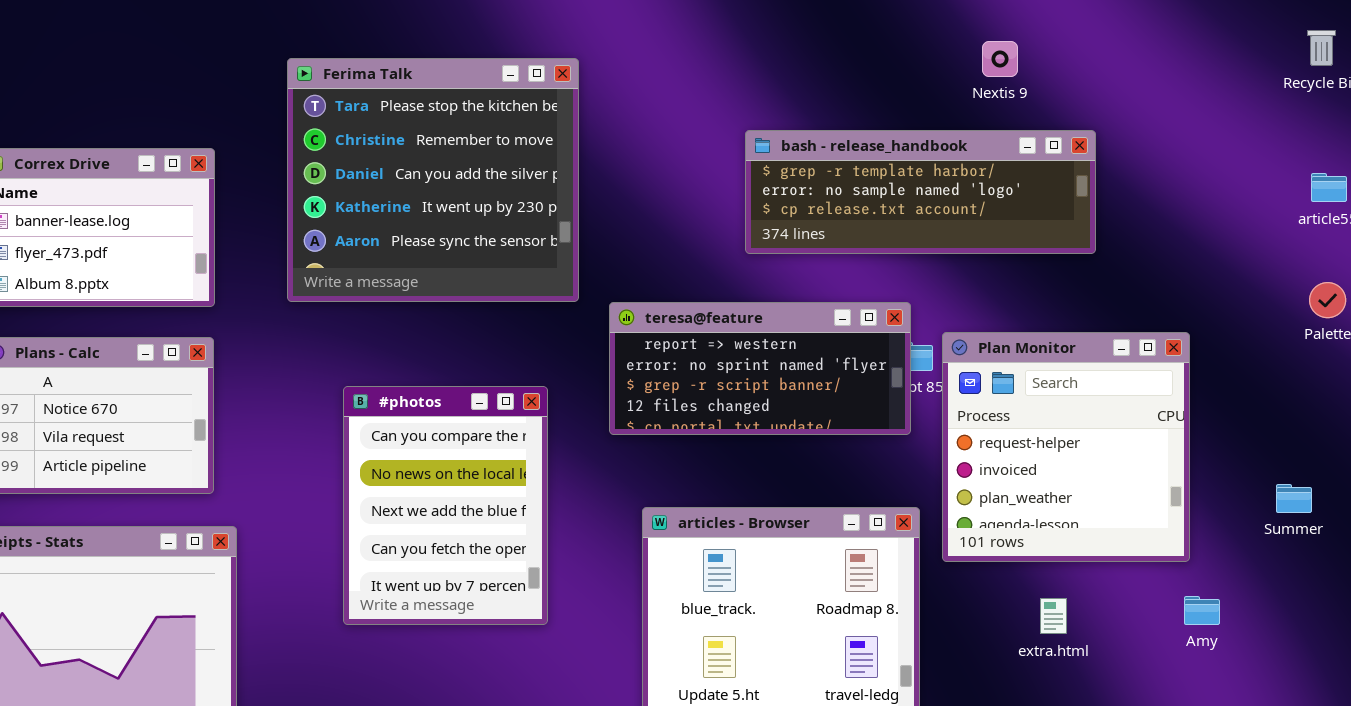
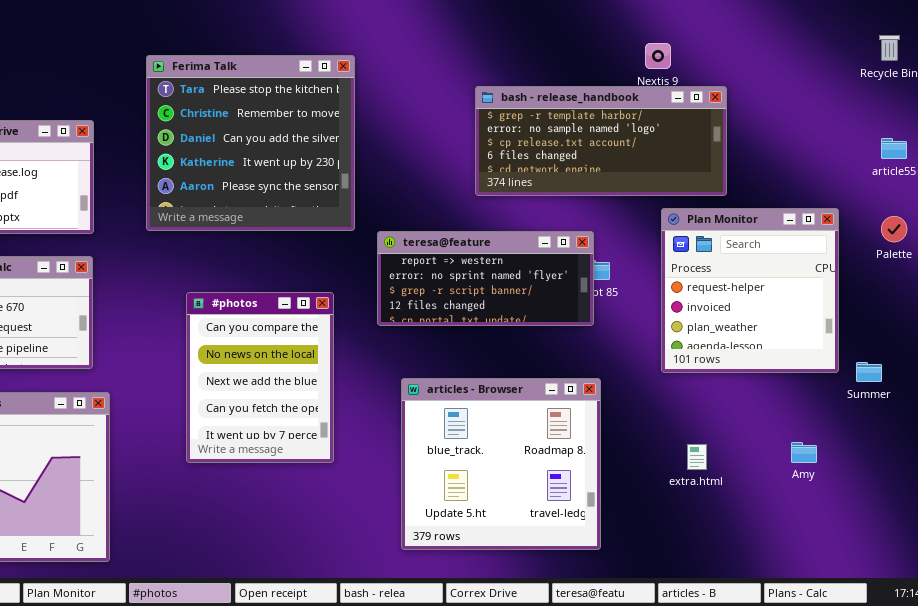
bash - release_handbook: [745,130,1096,254] -> [475,86,727,196], resized
Plan Monitor: [942,332,1190,562] -> [661,208,839,373], moved

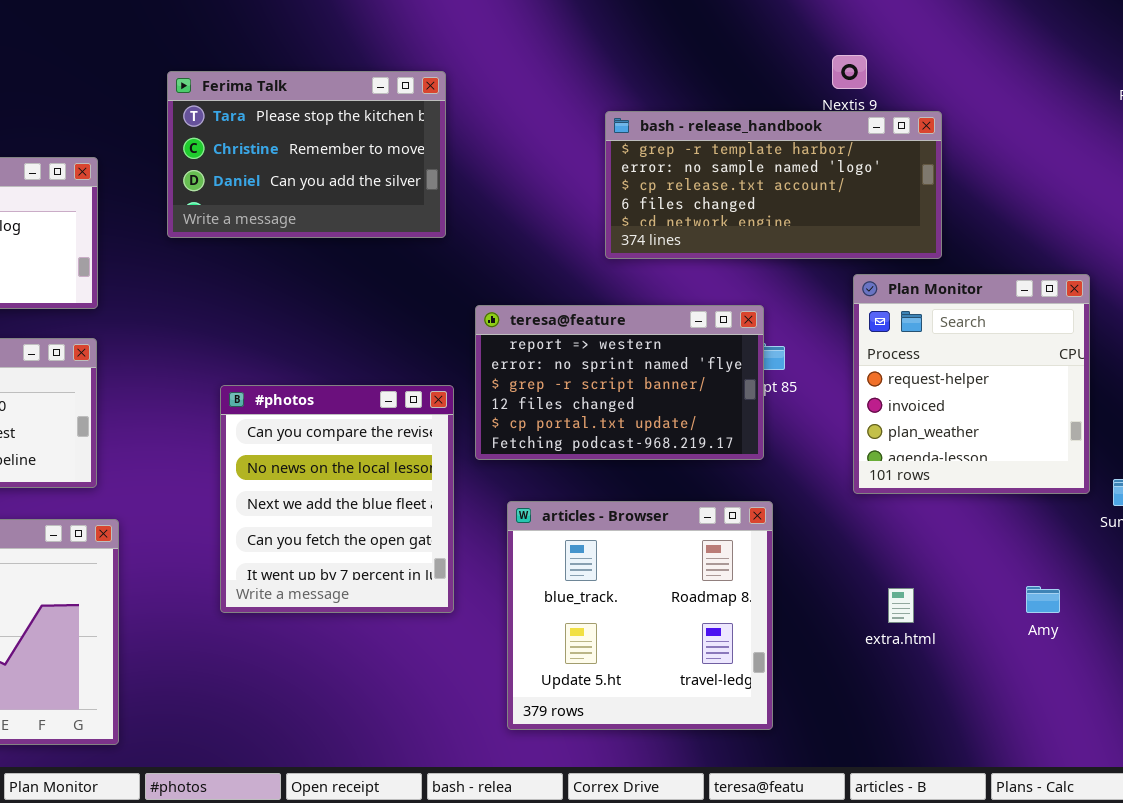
Ferima Talk: [146,55,355,231] -> [167,71,446,238], resized
teresa@feature: [377,231,594,326] -> [475,305,764,460], resized
#photos: [186,292,334,463] -> [220,385,454,613], resized

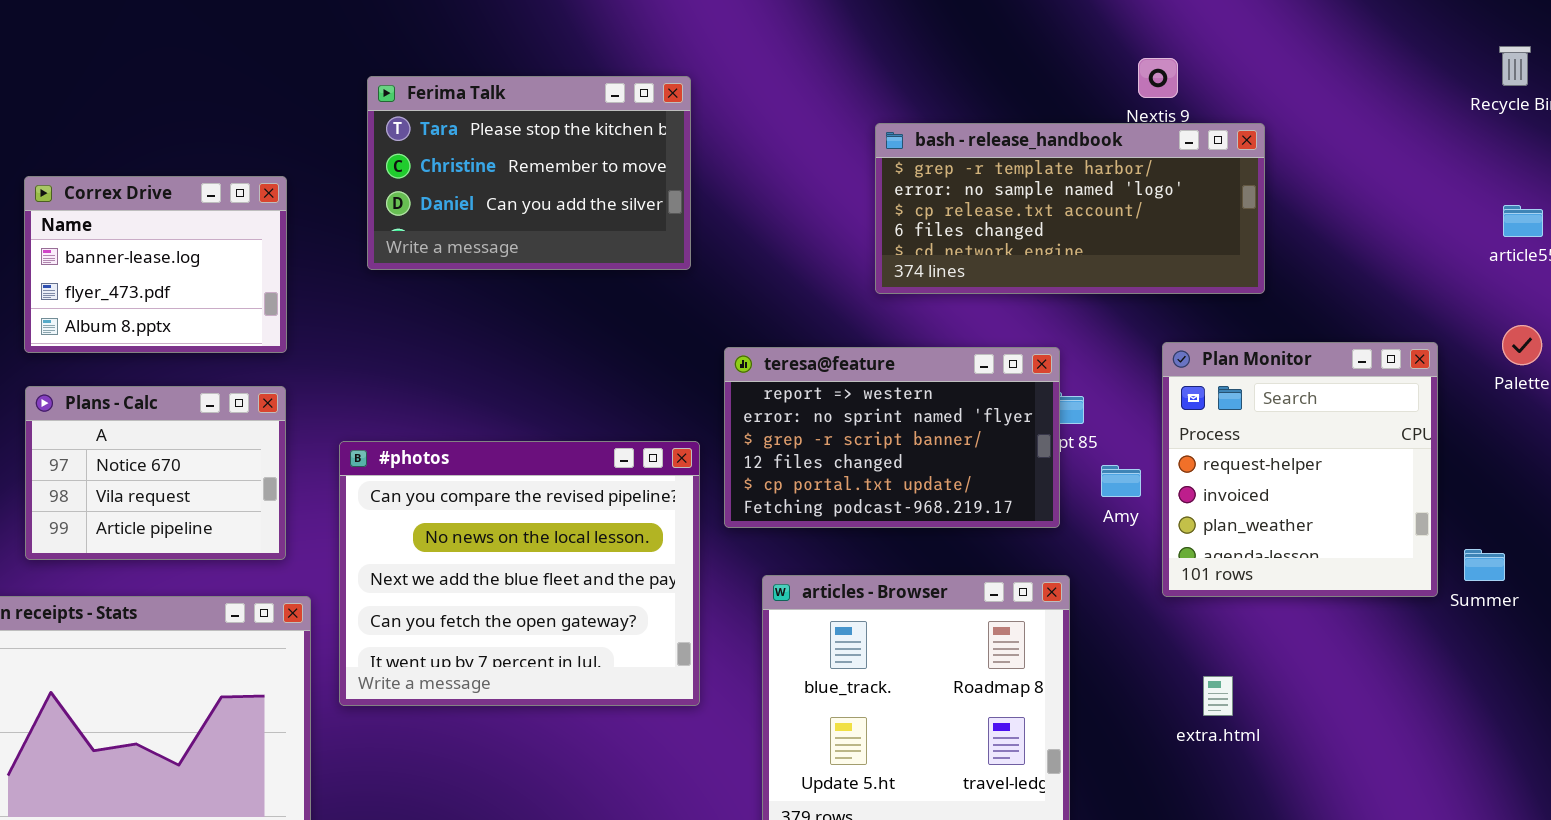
Plan Monitor: [853,274,1090,494] -> [1162,342,1438,597], moved
#photos: [220,385,454,613] -> [339,441,700,706], resized
Amy: [1026,586,1060,613] -> [1101,465,1141,497], moved

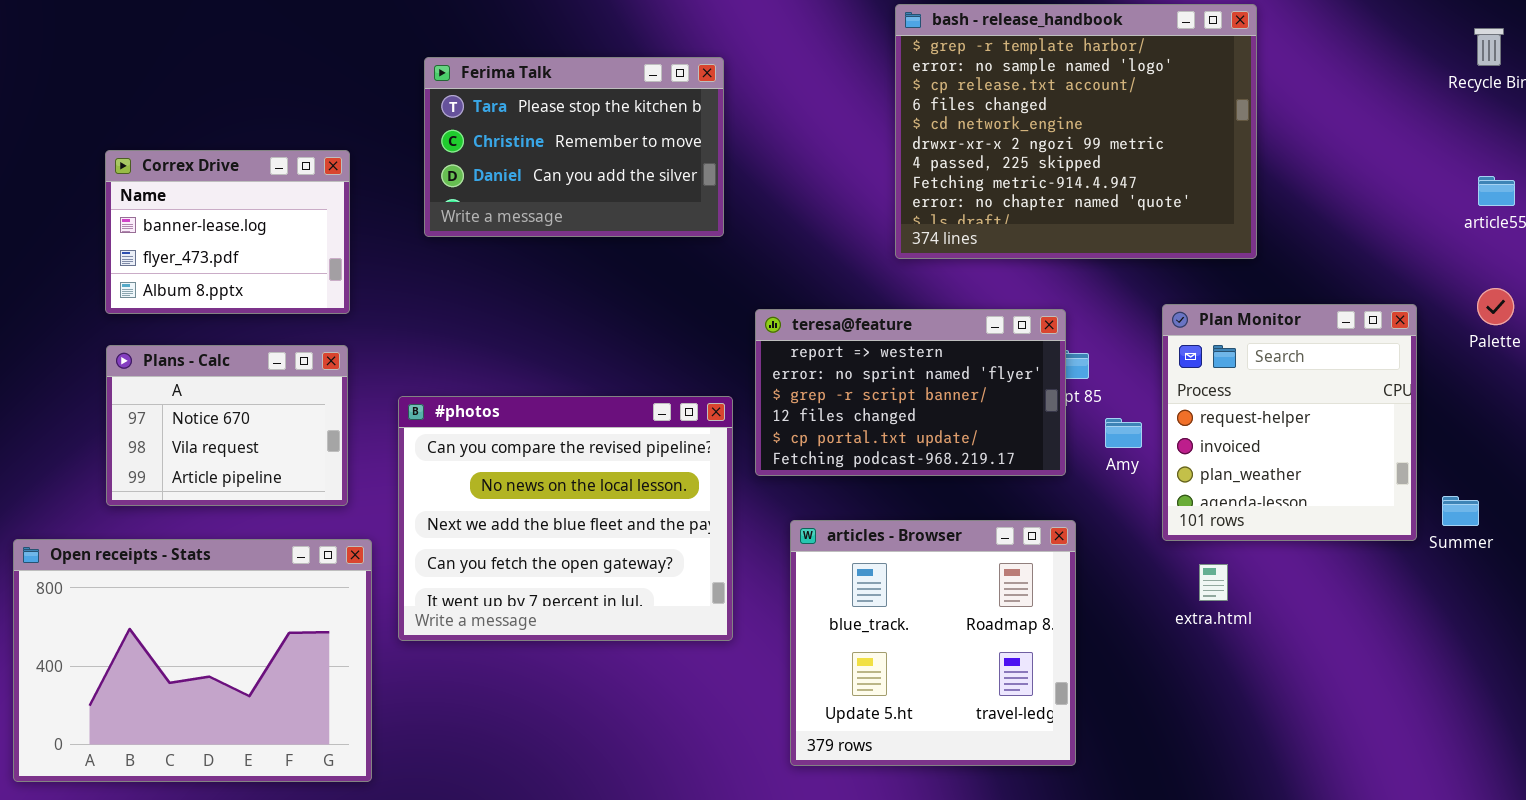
bash - release_handbook: [875,123,1265,294] -> [895,4,1257,259], resized
extra.html: [1203,676,1233,716] -> [1199,564,1228,601], moved

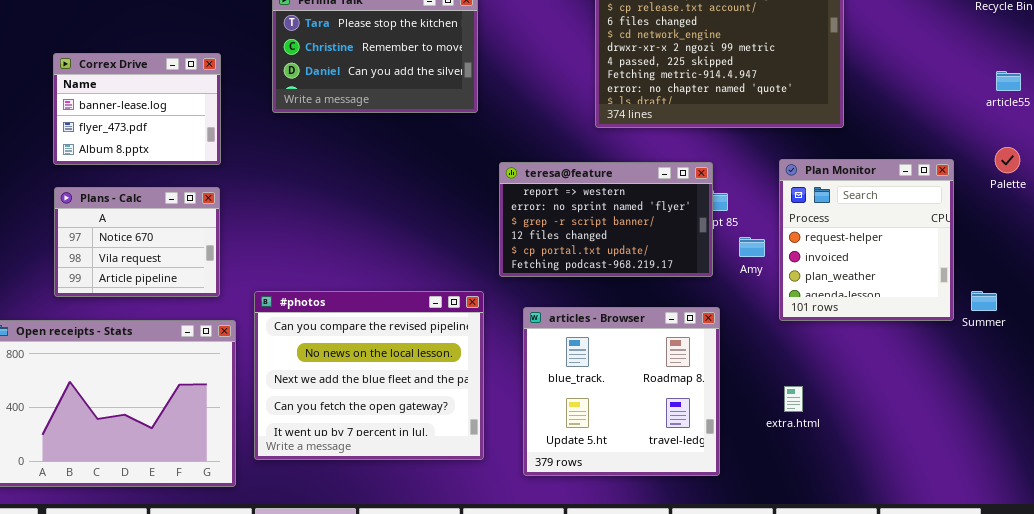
#photos: [398,396,733,641] -> [254,291,484,460], moved
extra.html: [1199,564,1228,601] -> [784,386,803,412], moved

